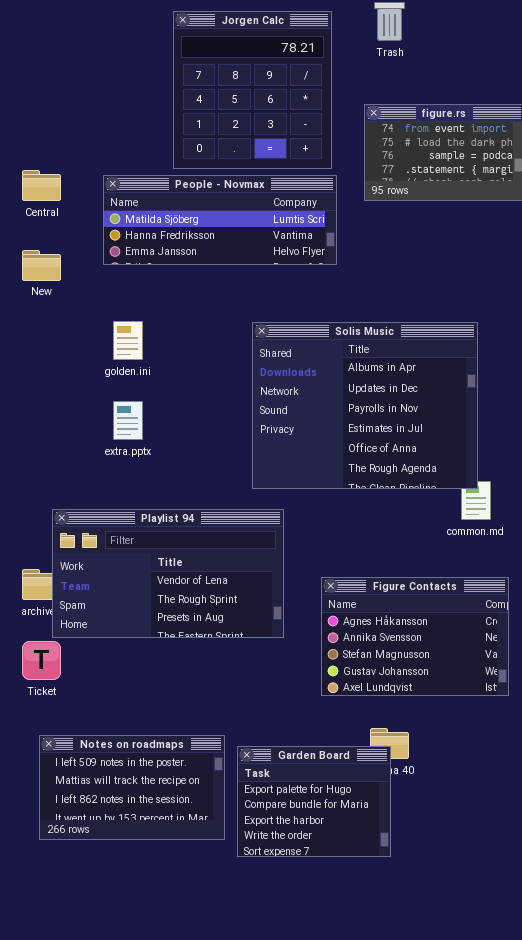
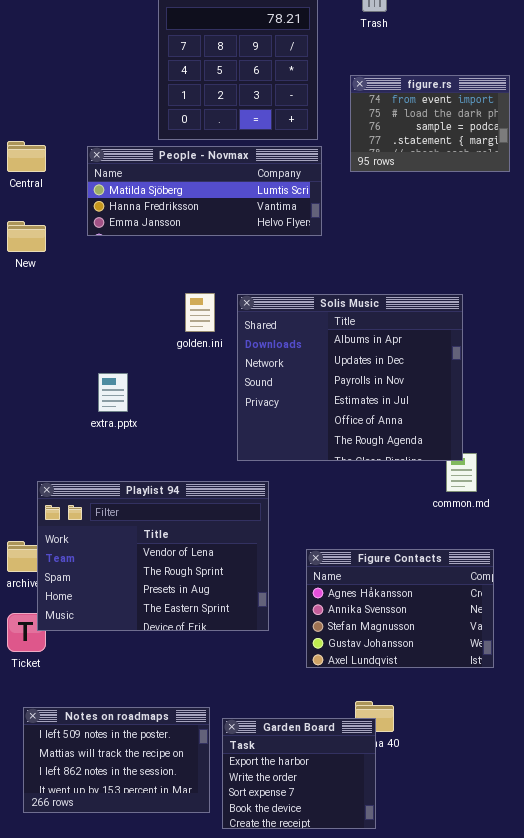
golden.ini: [113,321,143,360] -> [185,293,215,332], moved
Playlist 94: [52,509,284,638] -> [37,481,269,631], resized
Garden Board: [237,746,391,857] -> [222,718,376,829], scrolled down 2 rows

